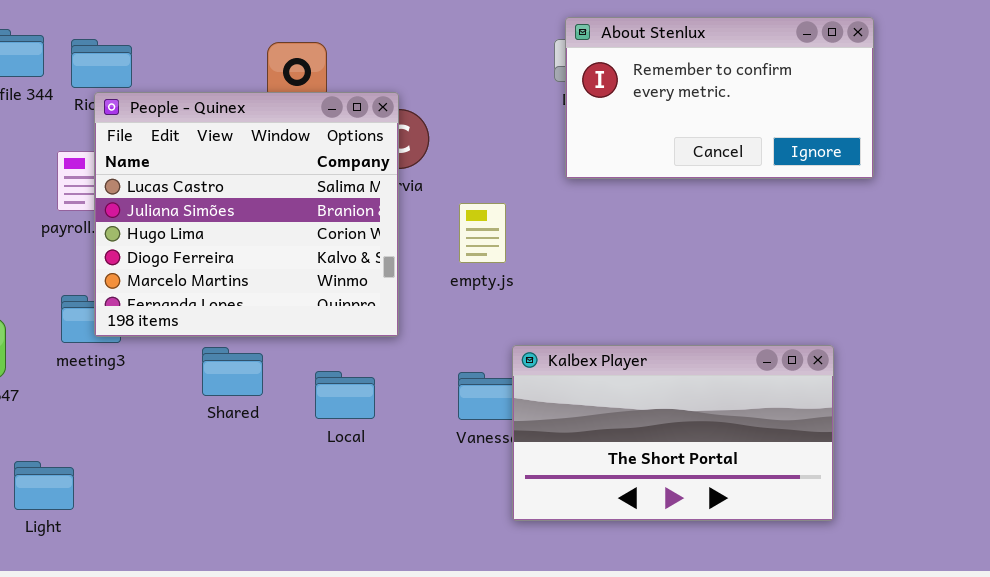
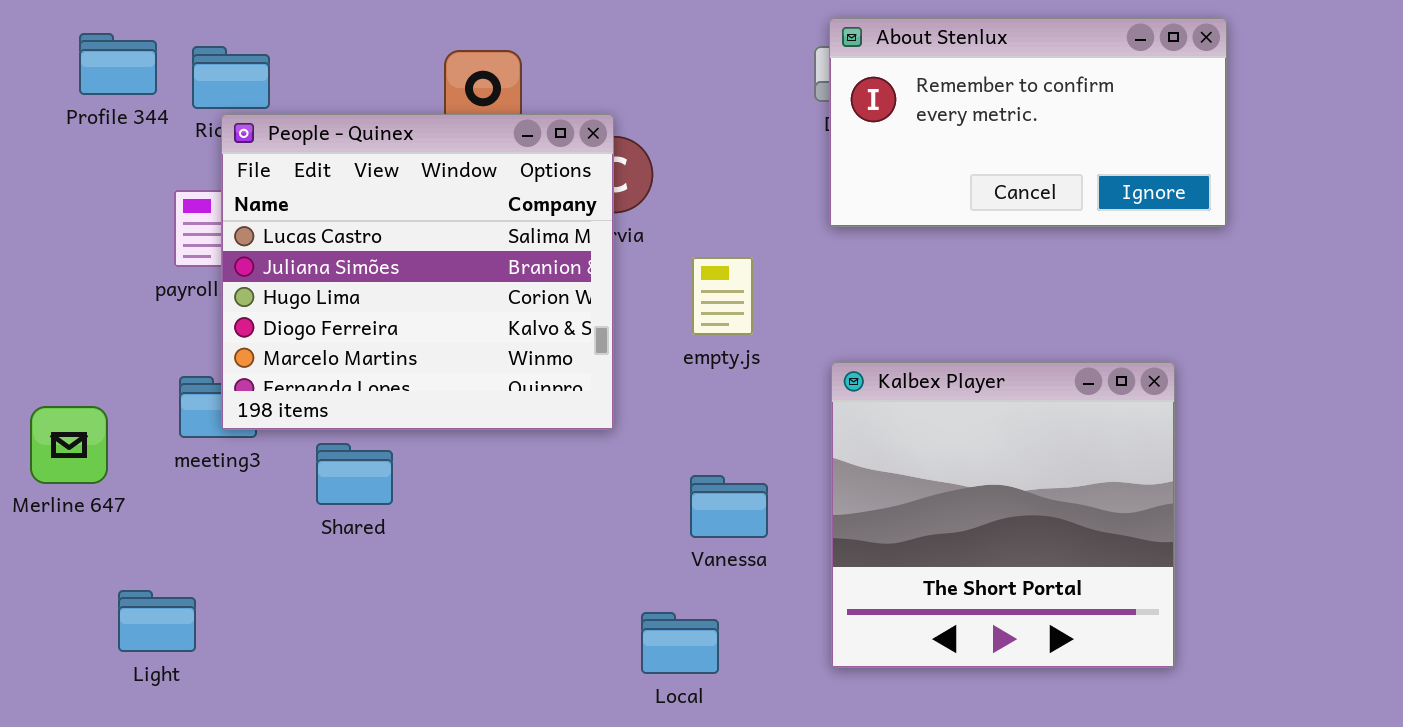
Kalbex Player: [512,345,834,521] -> [831,362,1175,668], resized
Shared: [202,347,263,396] -> [316,443,393,505], moved
Local: [315,371,375,419] -> [641,612,719,674], moved

